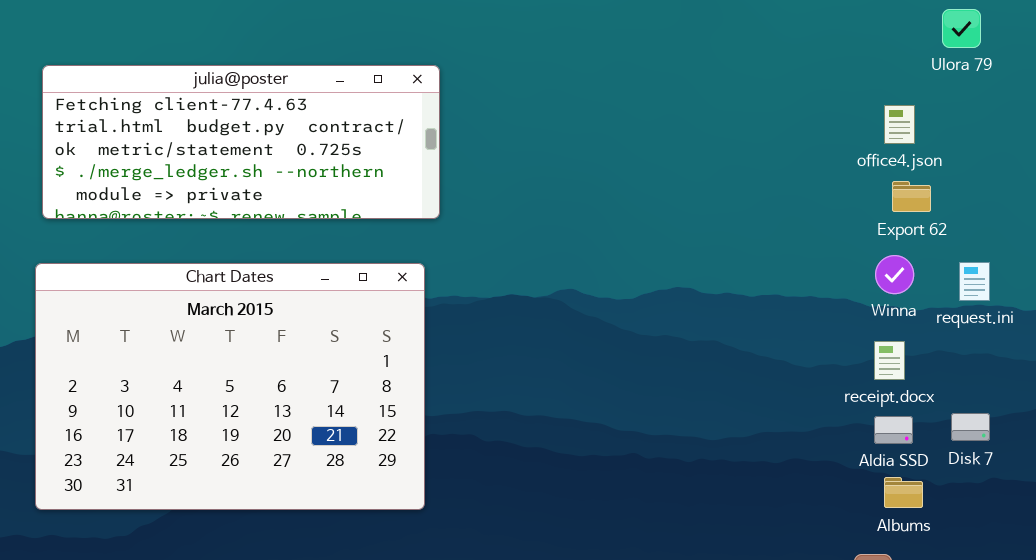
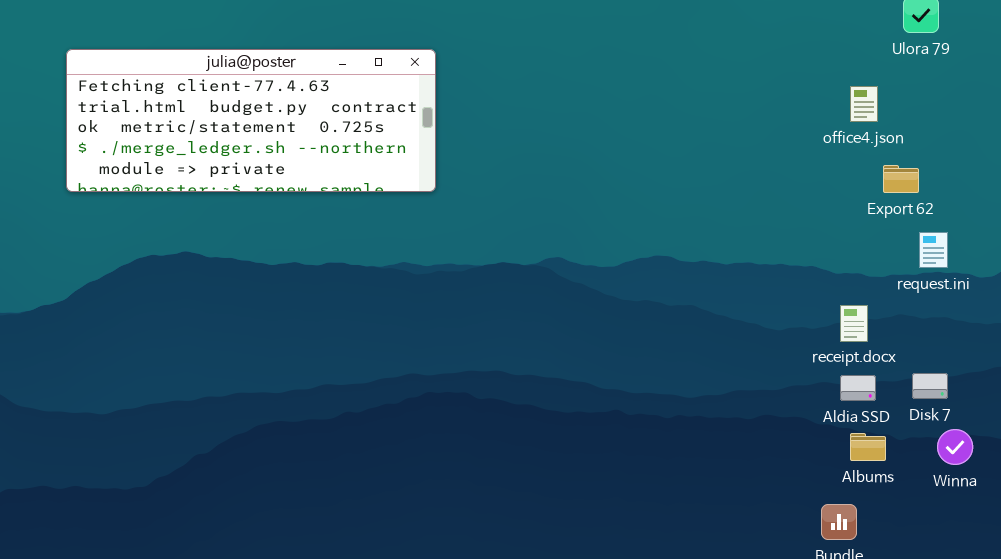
Export 62: [892,181,931,212] -> [883,165,919,193], moved
Winna: [875,255,914,294] -> [937,429,973,465], moved
Chart Dates: [35,263,425,510] -> none, closed

